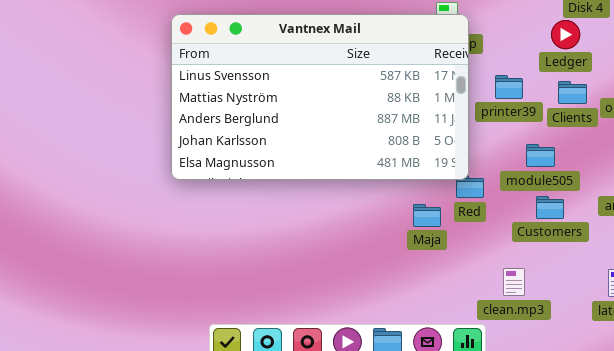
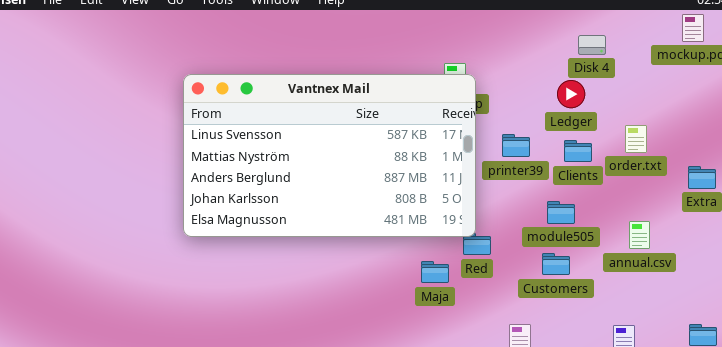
module505: [526,144,555,167] -> [547,201,575,224], moved

